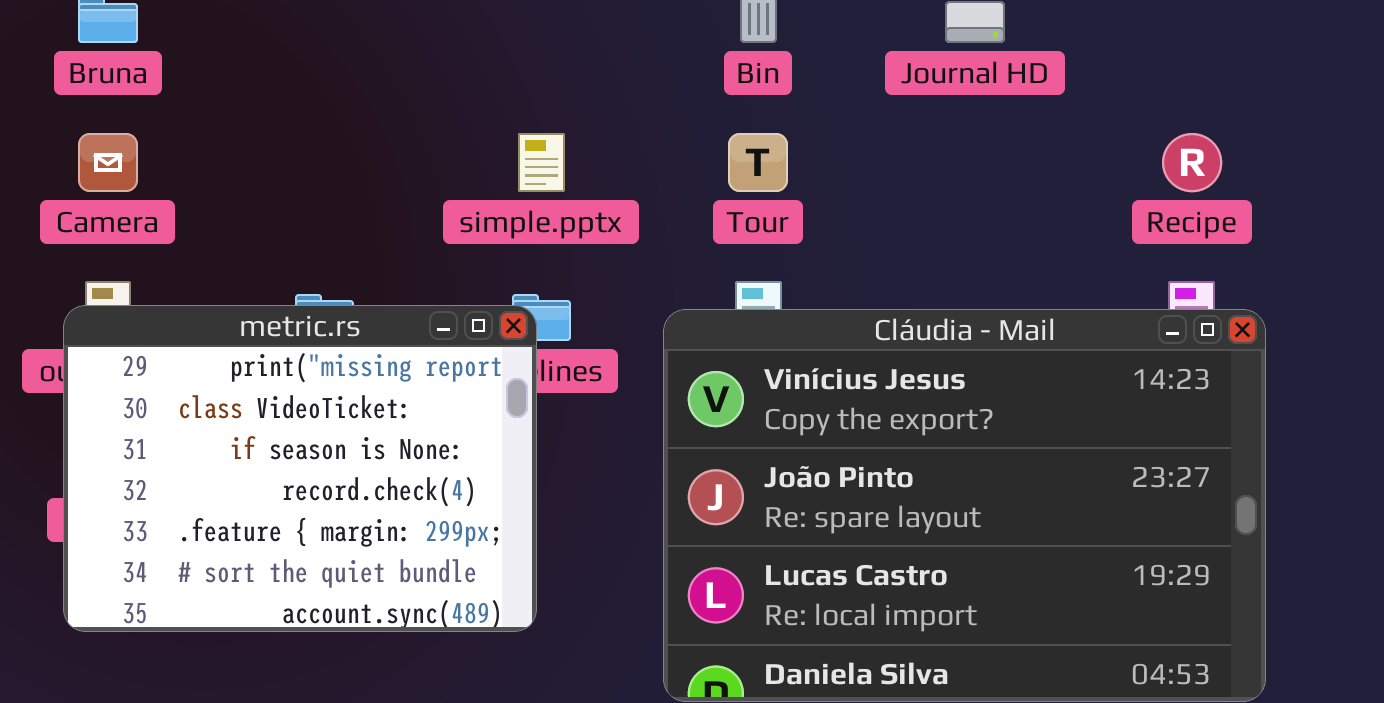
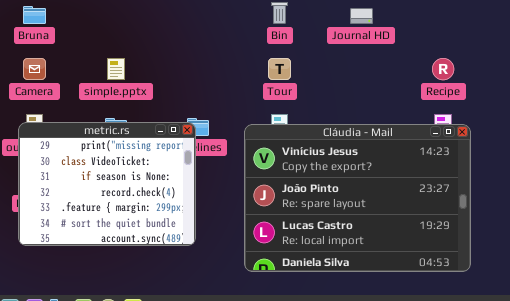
simple.pptx: [518,133,565,192] -> [107,58,125,80], moved

